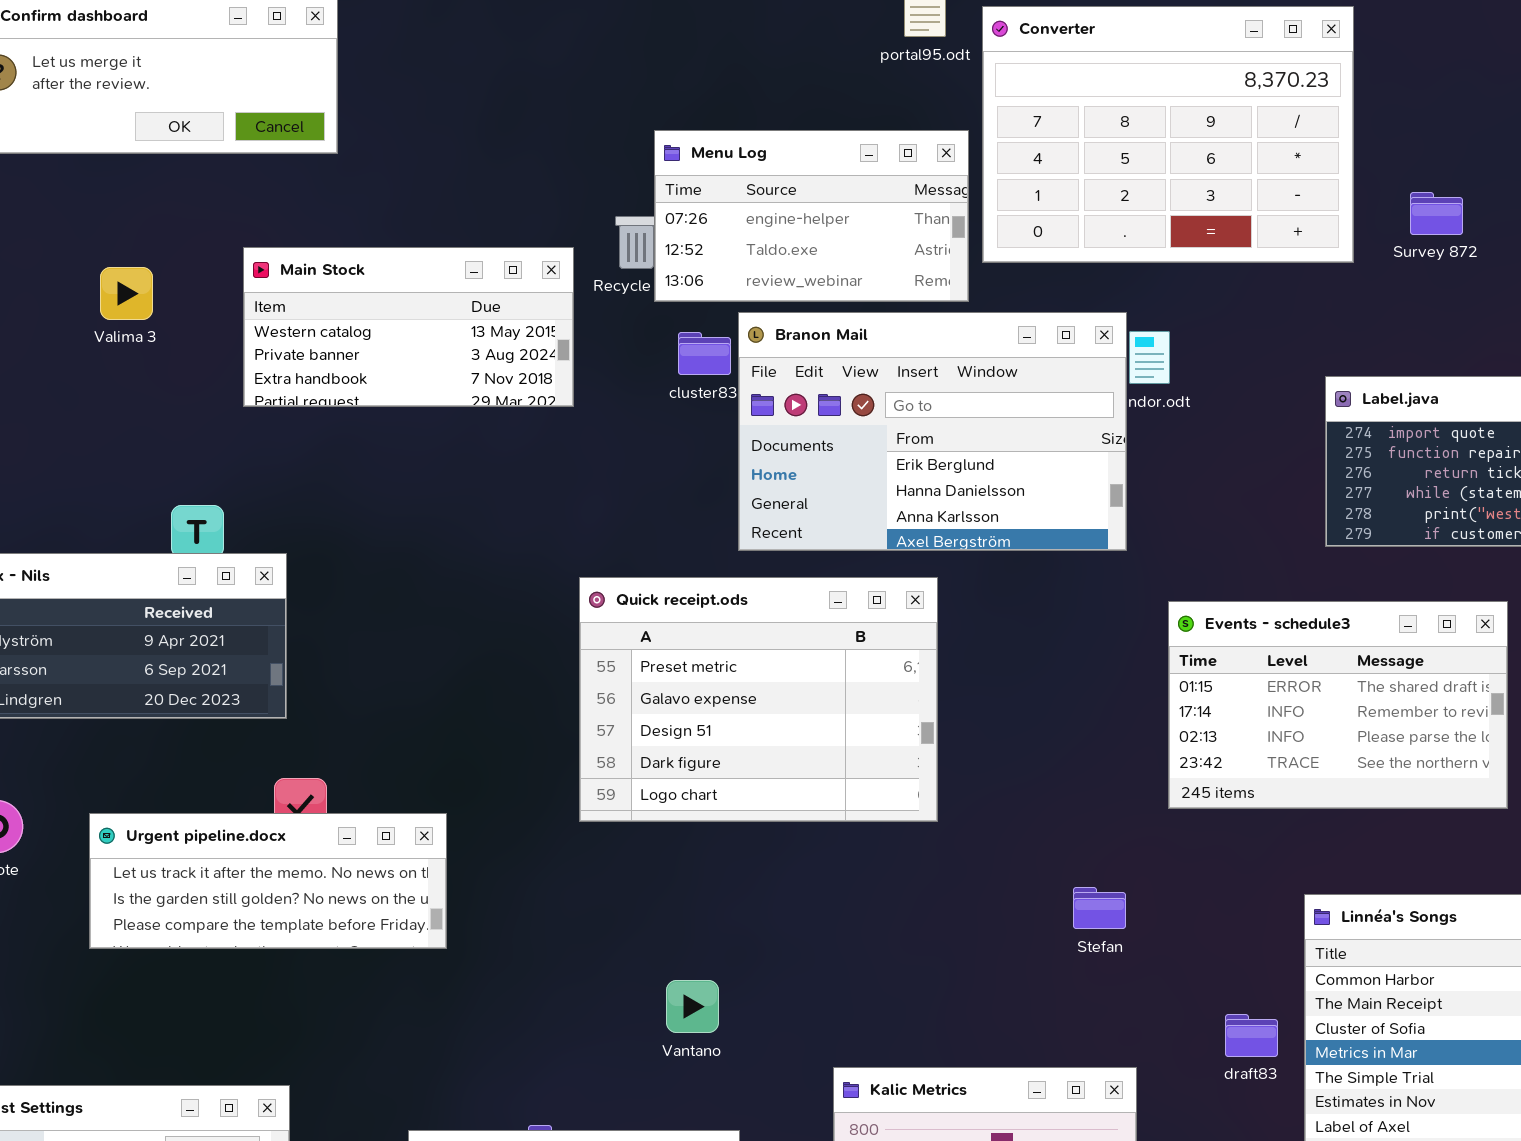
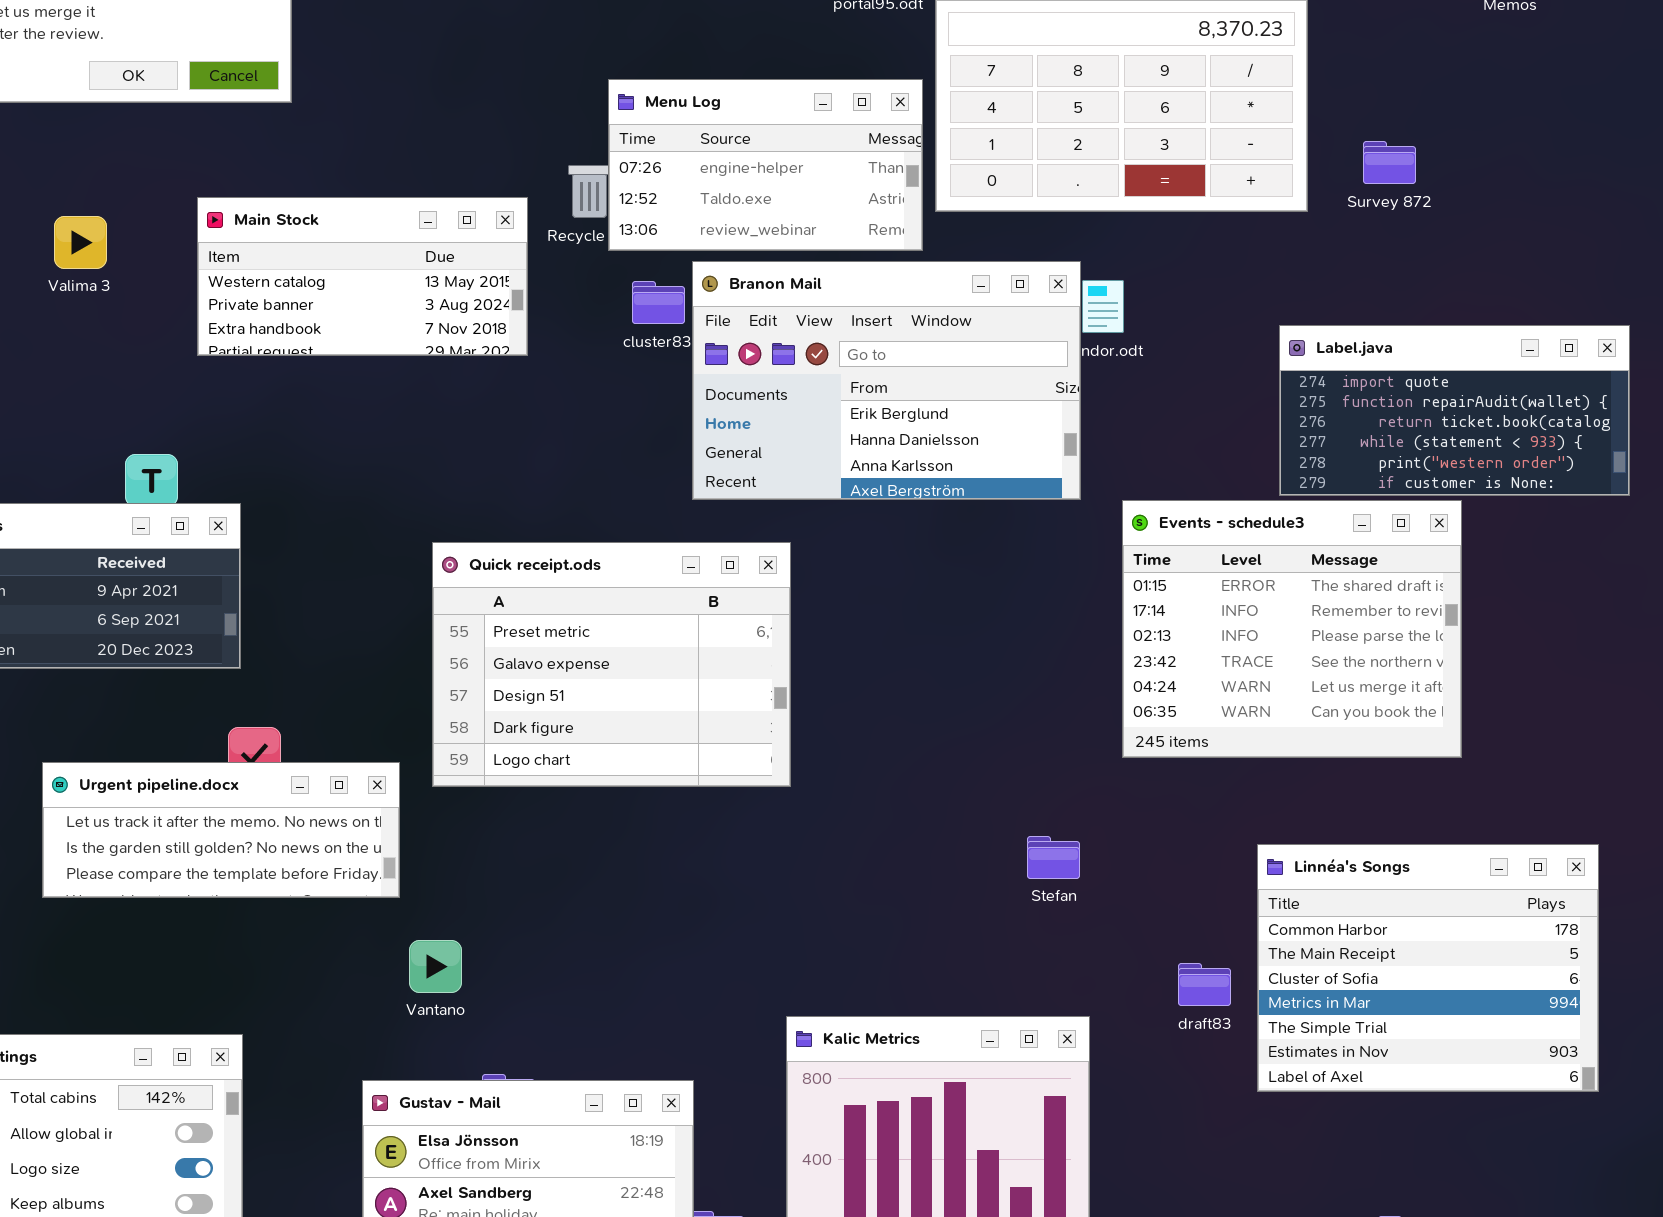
Quick receipt.ods: [579,577,938,822] -> [432,542,791,787], moved
Events - schedule3: [1168,601,1508,809] -> [1122,500,1462,758], resized
Vantano: [666,980,719,1033] -> [409,940,462,993], moved

